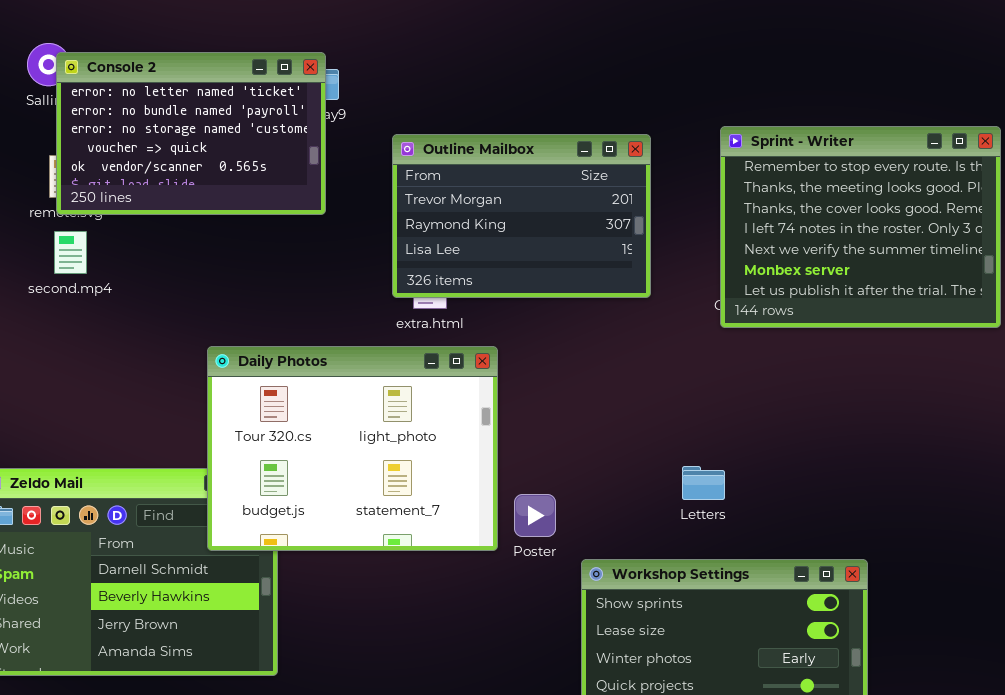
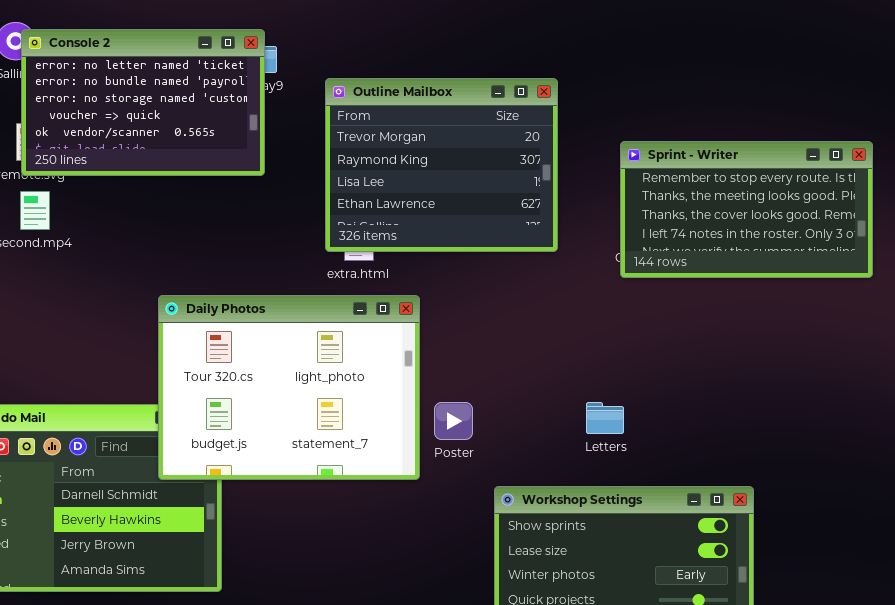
Sprint - Writer: [720,126,1001,328] -> [620,141,873,278], resized
Outline Mailbox: [392,134,651,298] -> [325,78,558,252], resized
Poster: [514,494,556,537] -> [434,402,473,440], moved

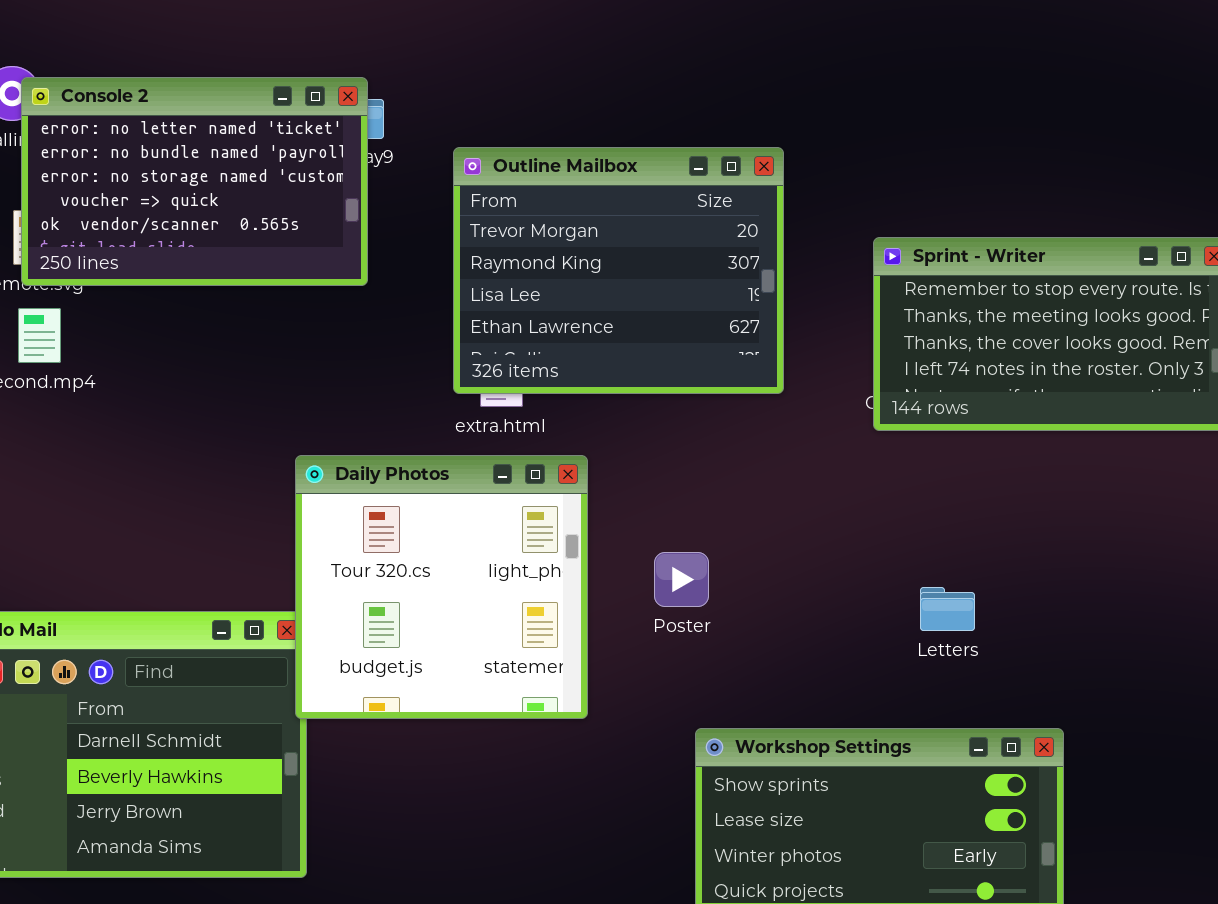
Daily Photos: [158,295,420,480] -> [295,455,588,719], resized
Poster: [434,402,473,440] -> [654,552,709,607], moved
Letters: [586,402,624,434] -> [920,587,975,631], moved

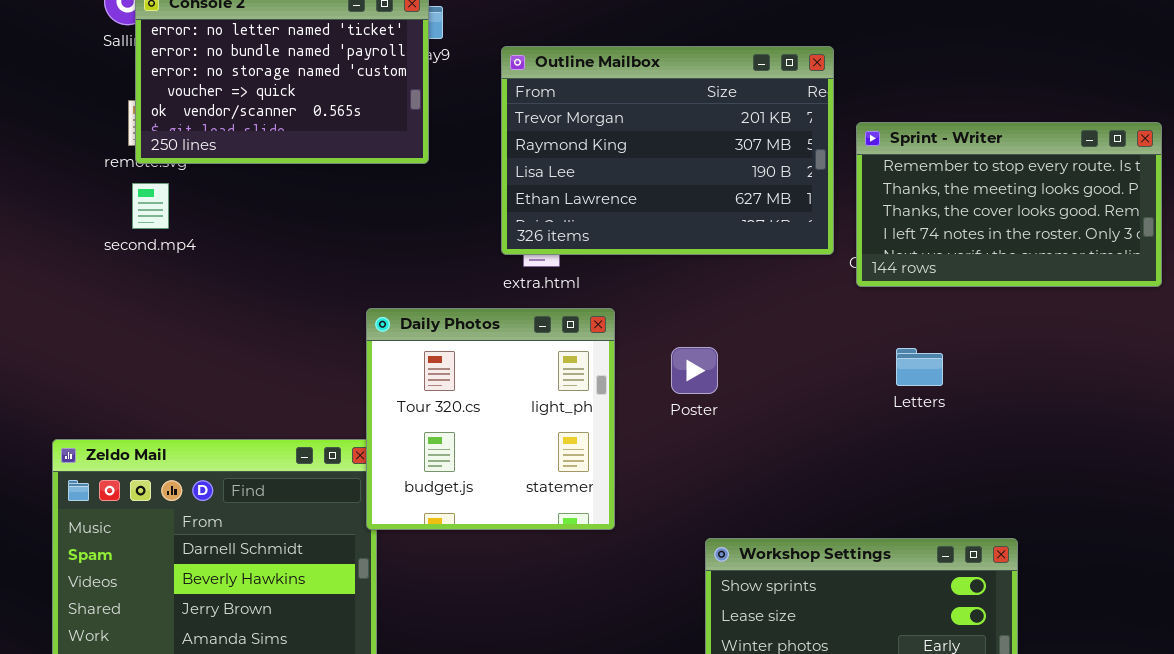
Outline Mailbox: [453,147,784,394] -> [501,46,834,255], resized
Poster: [654,552,709,607] -> [671,347,718,394], moved
Letters: [920,587,975,631] -> [896,348,943,386], moved

